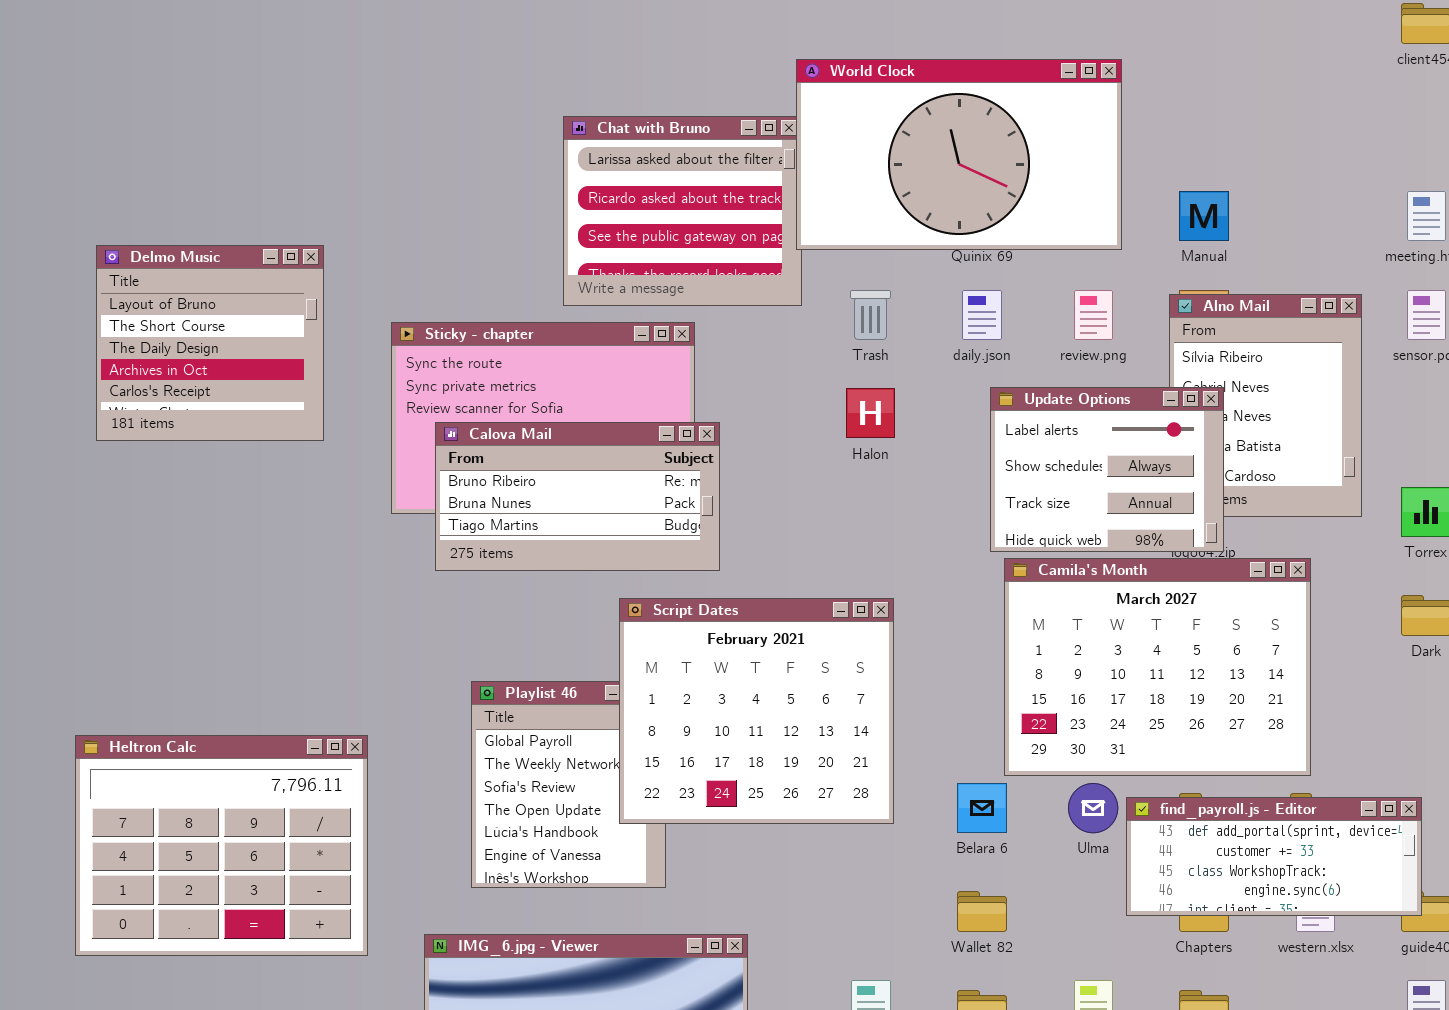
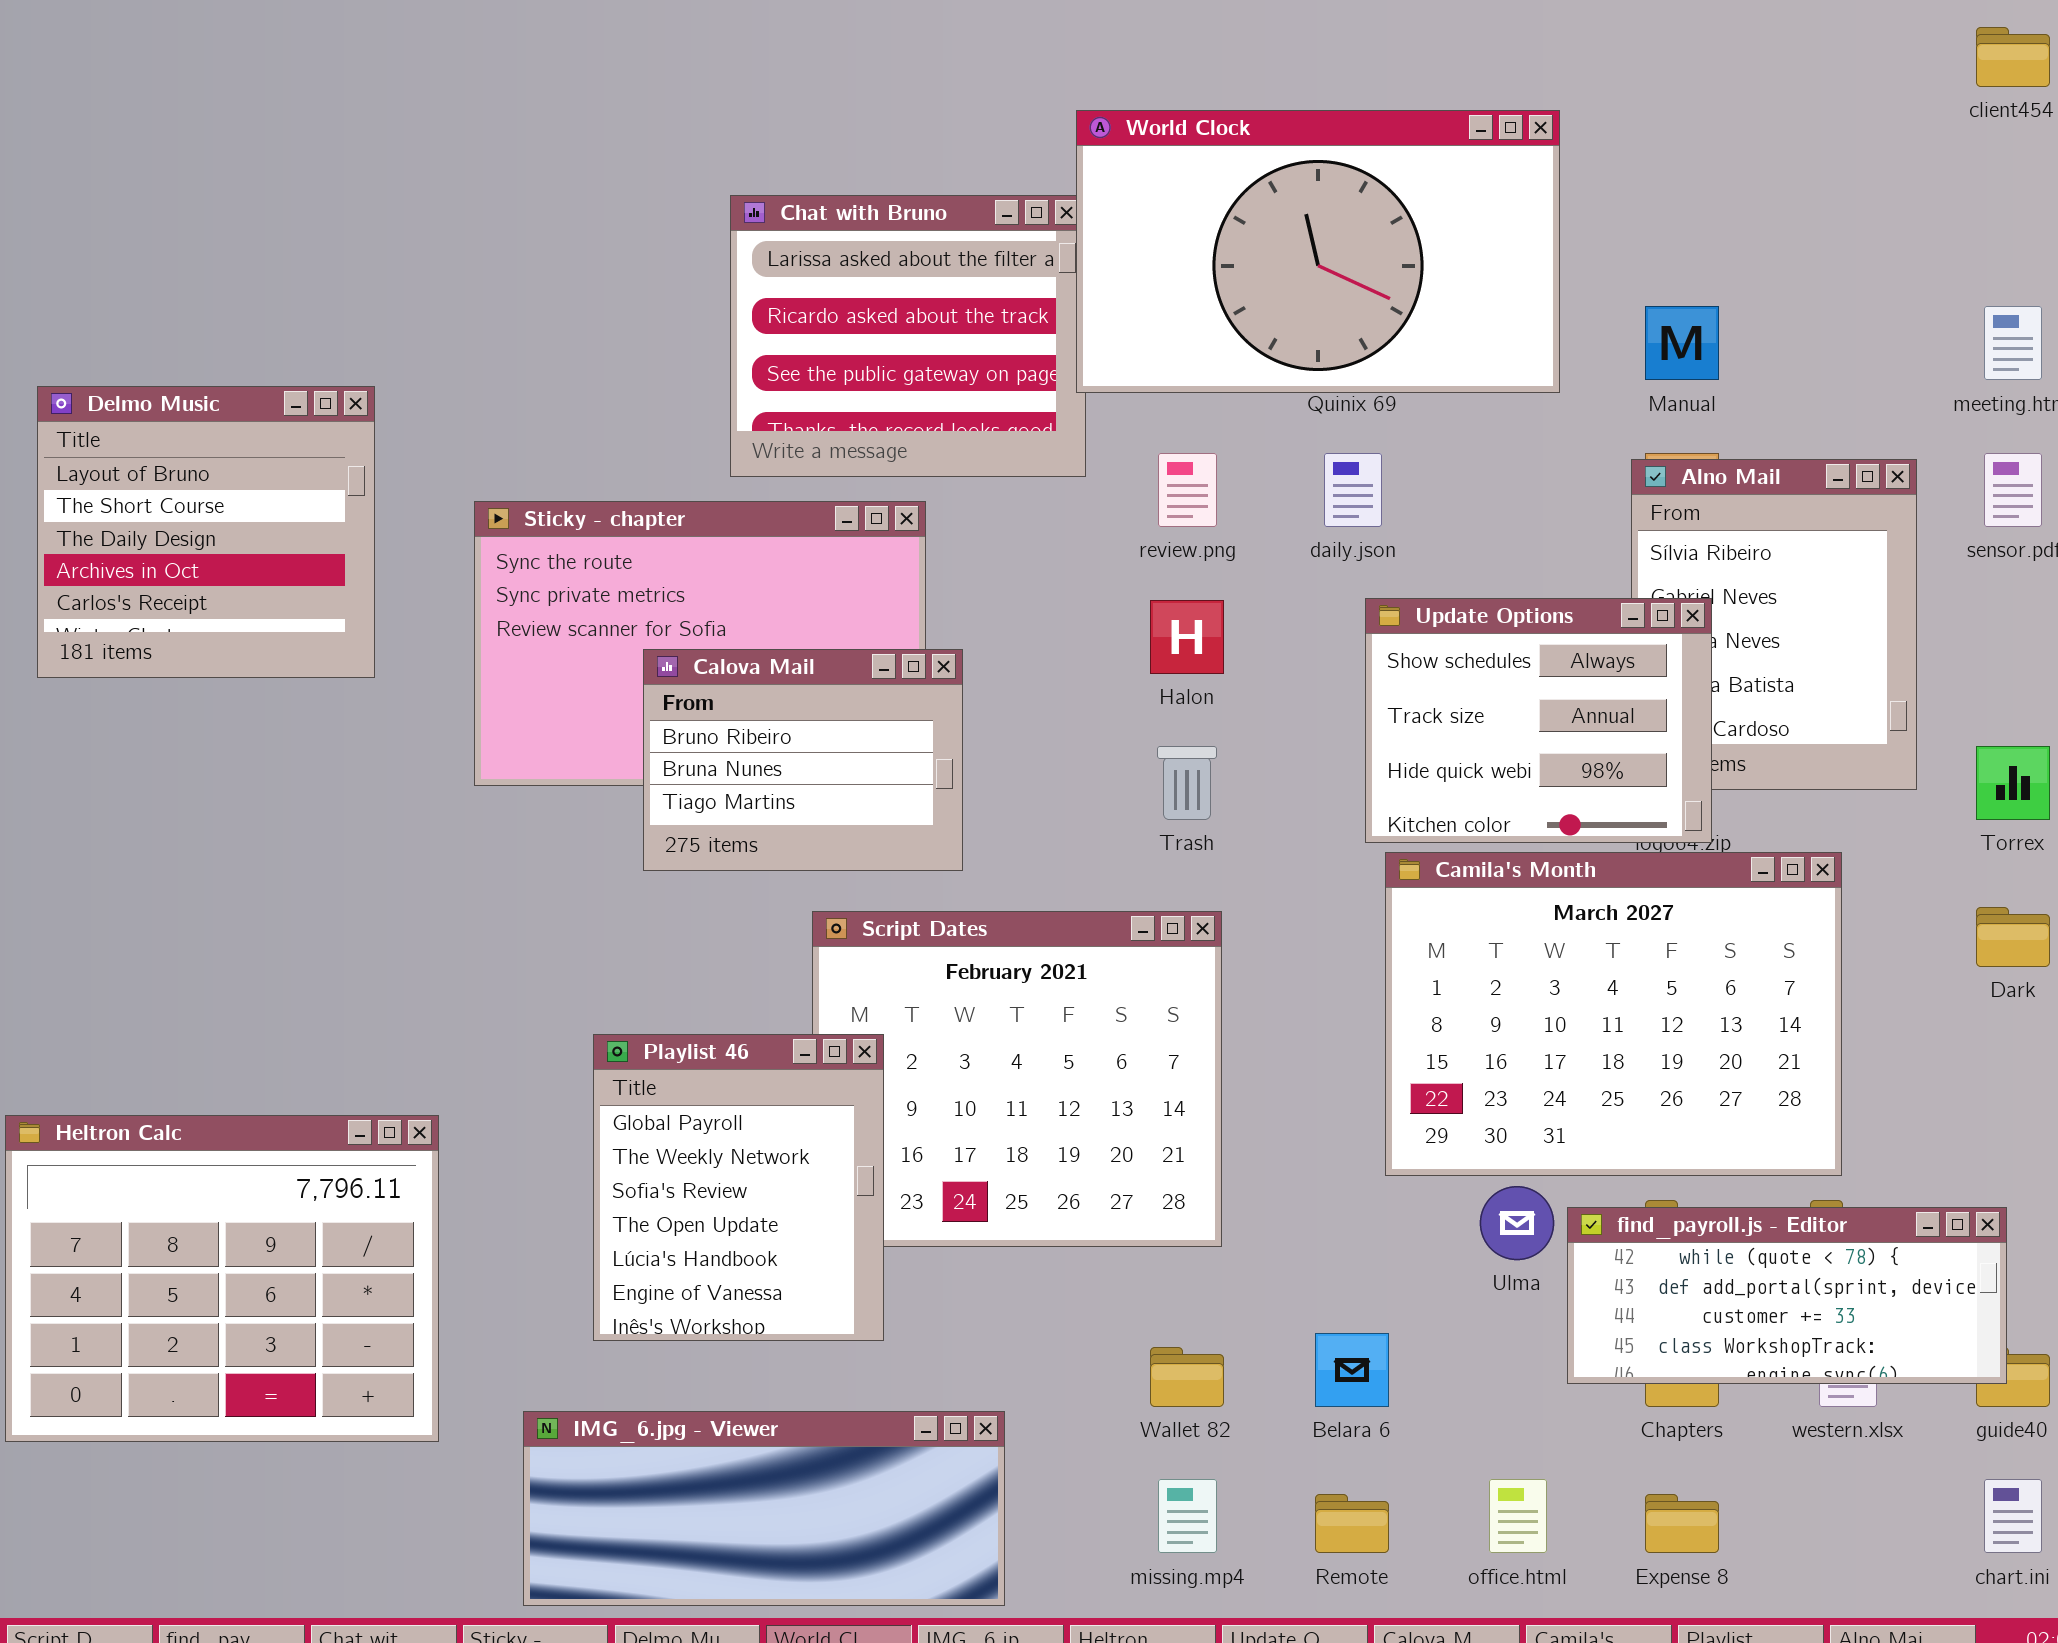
Trash: [850,290,891,340] -> [1157,746,1217,820], moved
review.png: [1074,290,1113,340] -> [1158,453,1217,527], moved
Update Options: [990,387,1224,552] -> [1365,598,1712,843], scrolled down 1 row
Calova Mail: [435,422,720,571] -> [643,649,963,871], resized
Playlist 46: [471,681,666,888] -> [593,1034,884,1341], raised
Belara 6: [957,783,1007,833] -> [1315,1333,1389,1407], moved
find_payroll.js - Editor: [1126,797,1422,916] -> [1567,1207,2007,1384], scrolled up 1 row
Wallet 82: [957,891,1007,932] -> [1150,1347,1224,1407], moved

